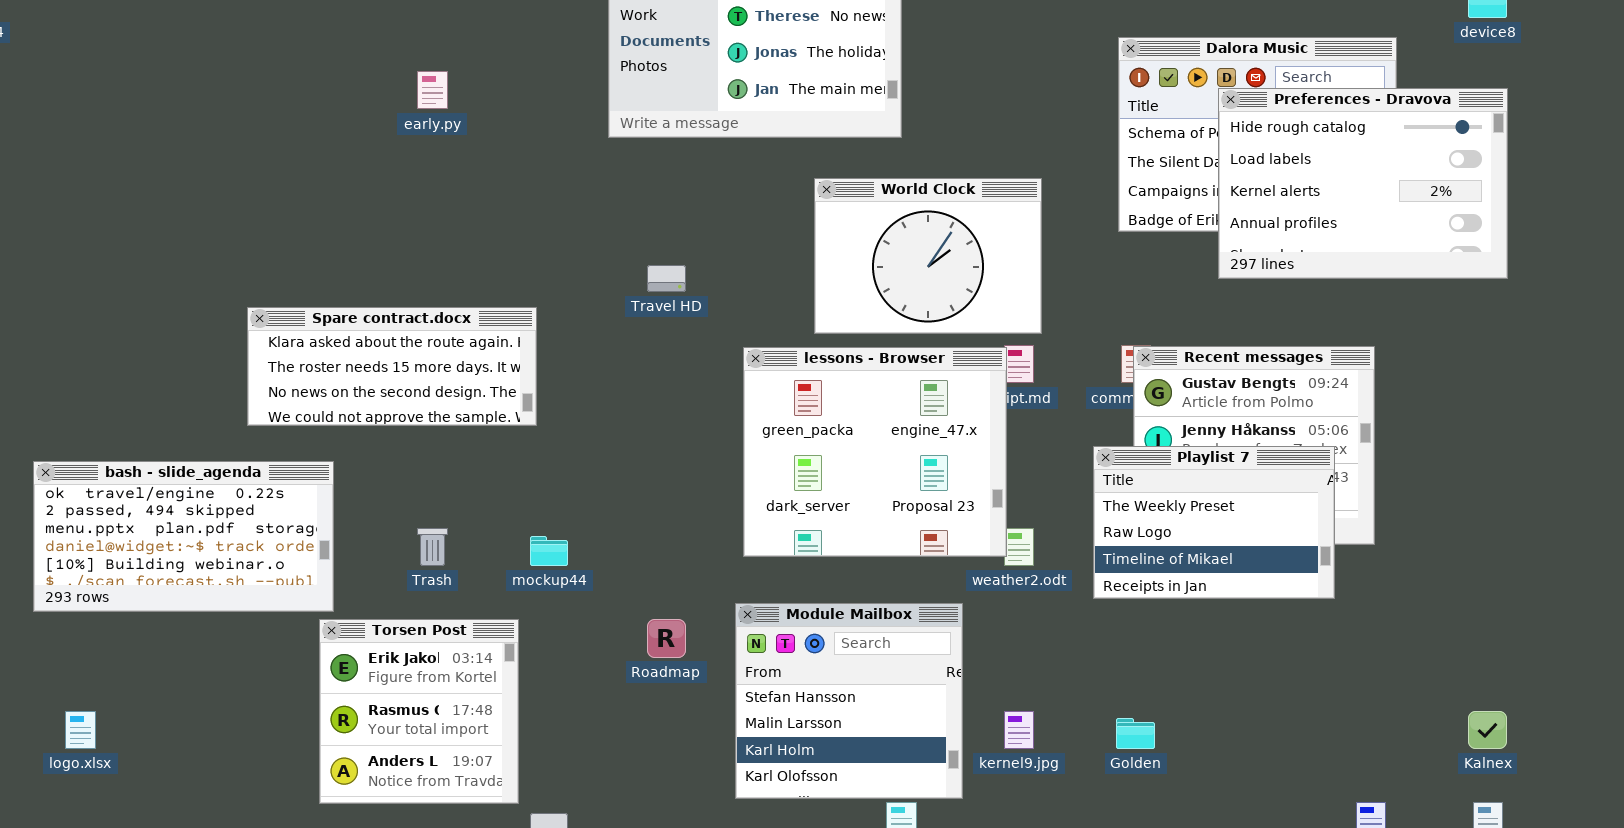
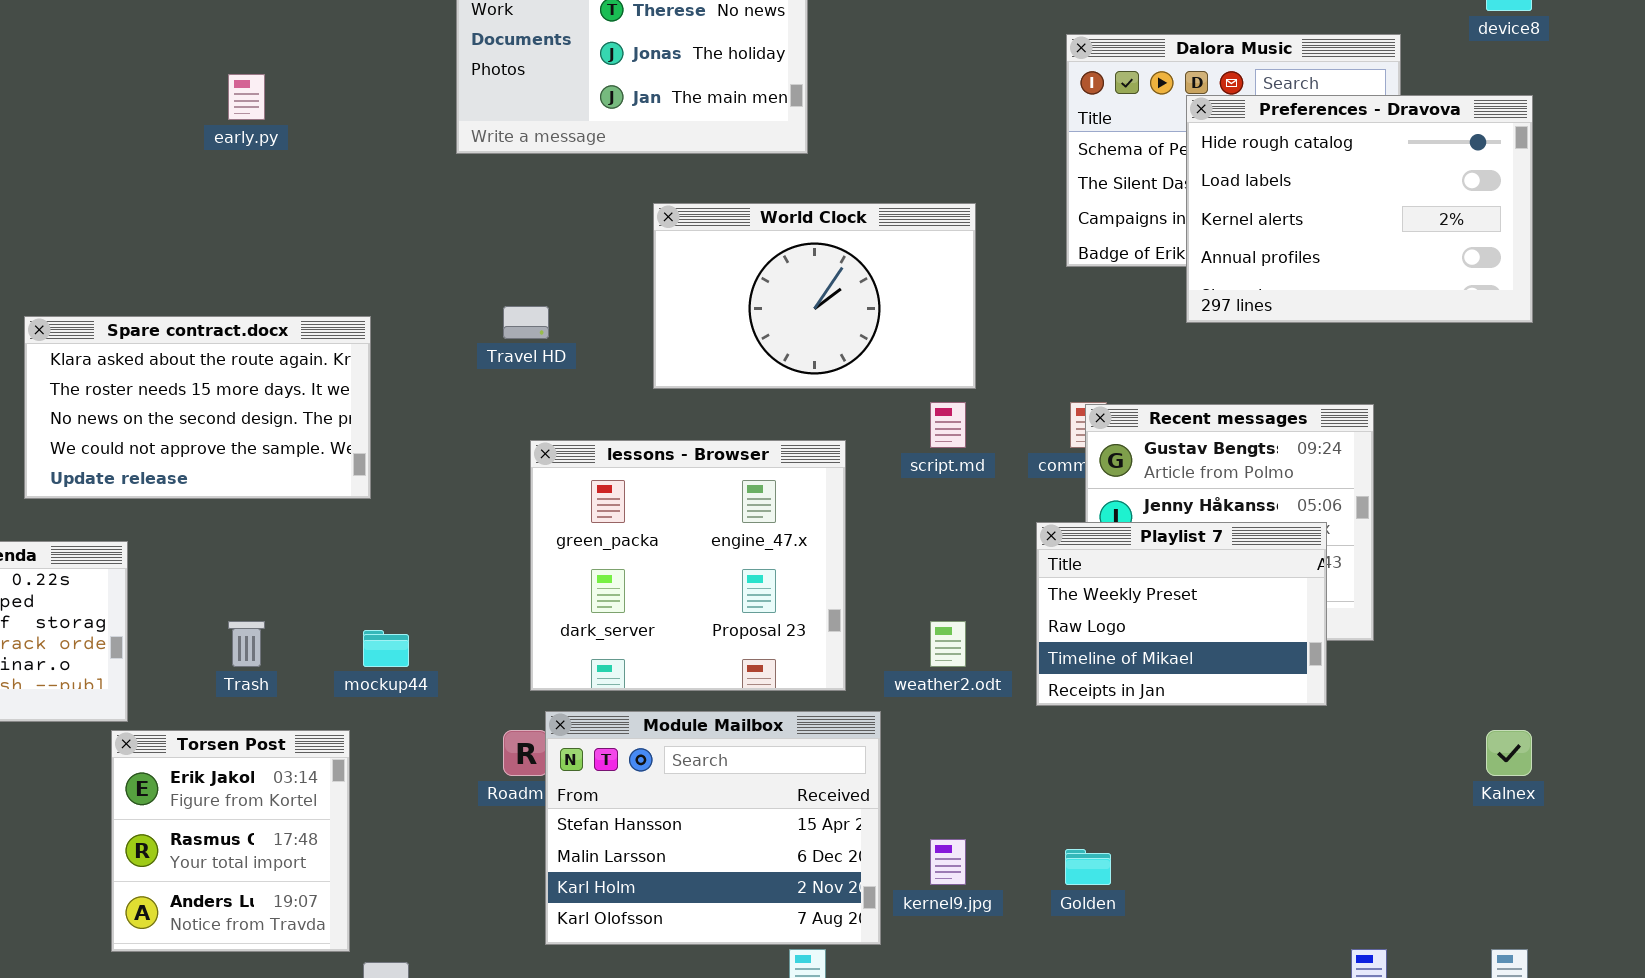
World Clock: [814,178,1042,334] -> [653,203,976,389], resized
Spare contract.docx: [247,307,537,426] -> [24,316,371,499], resized
lessons - Browser: [743,347,1007,557] -> [530,440,846,691], moved
Module Mailbox: [735,603,963,799] -> [545,711,881,945], resized
Kalnex: [1468,711,1507,749] -> [1486,730,1532,776], moved

